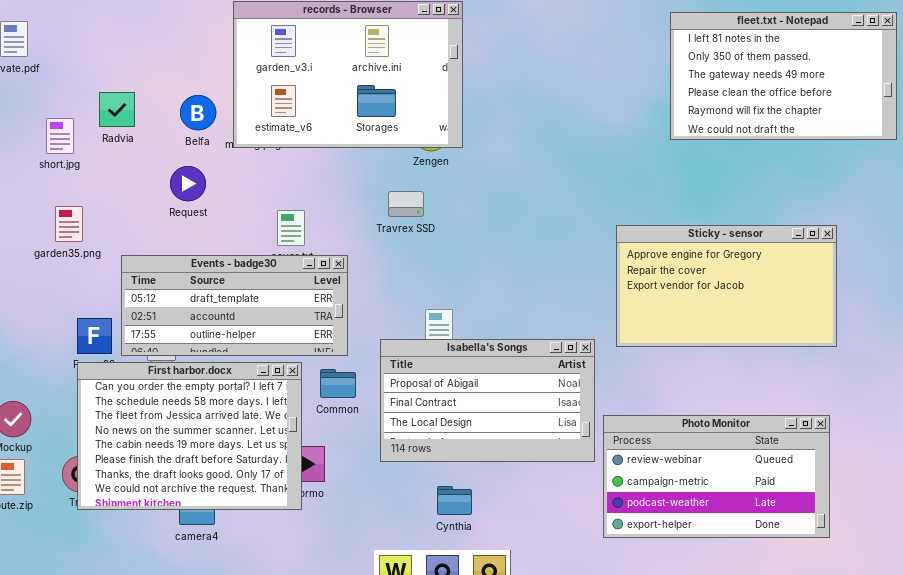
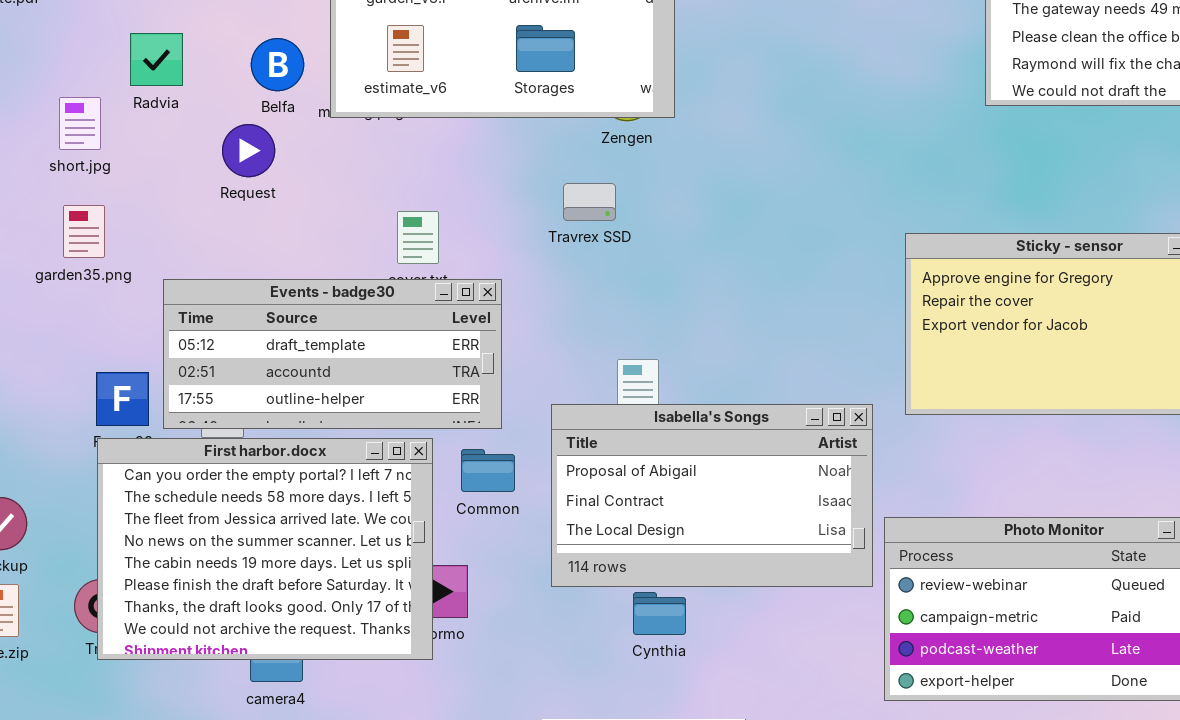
short.jpg: [46,118,74,154] -> [59,97,101,150], moved
Request: [170,166,206,201] -> [222,124,275,177], moved
Cynthia: [437,486,472,515] -> [633,592,686,635], moved

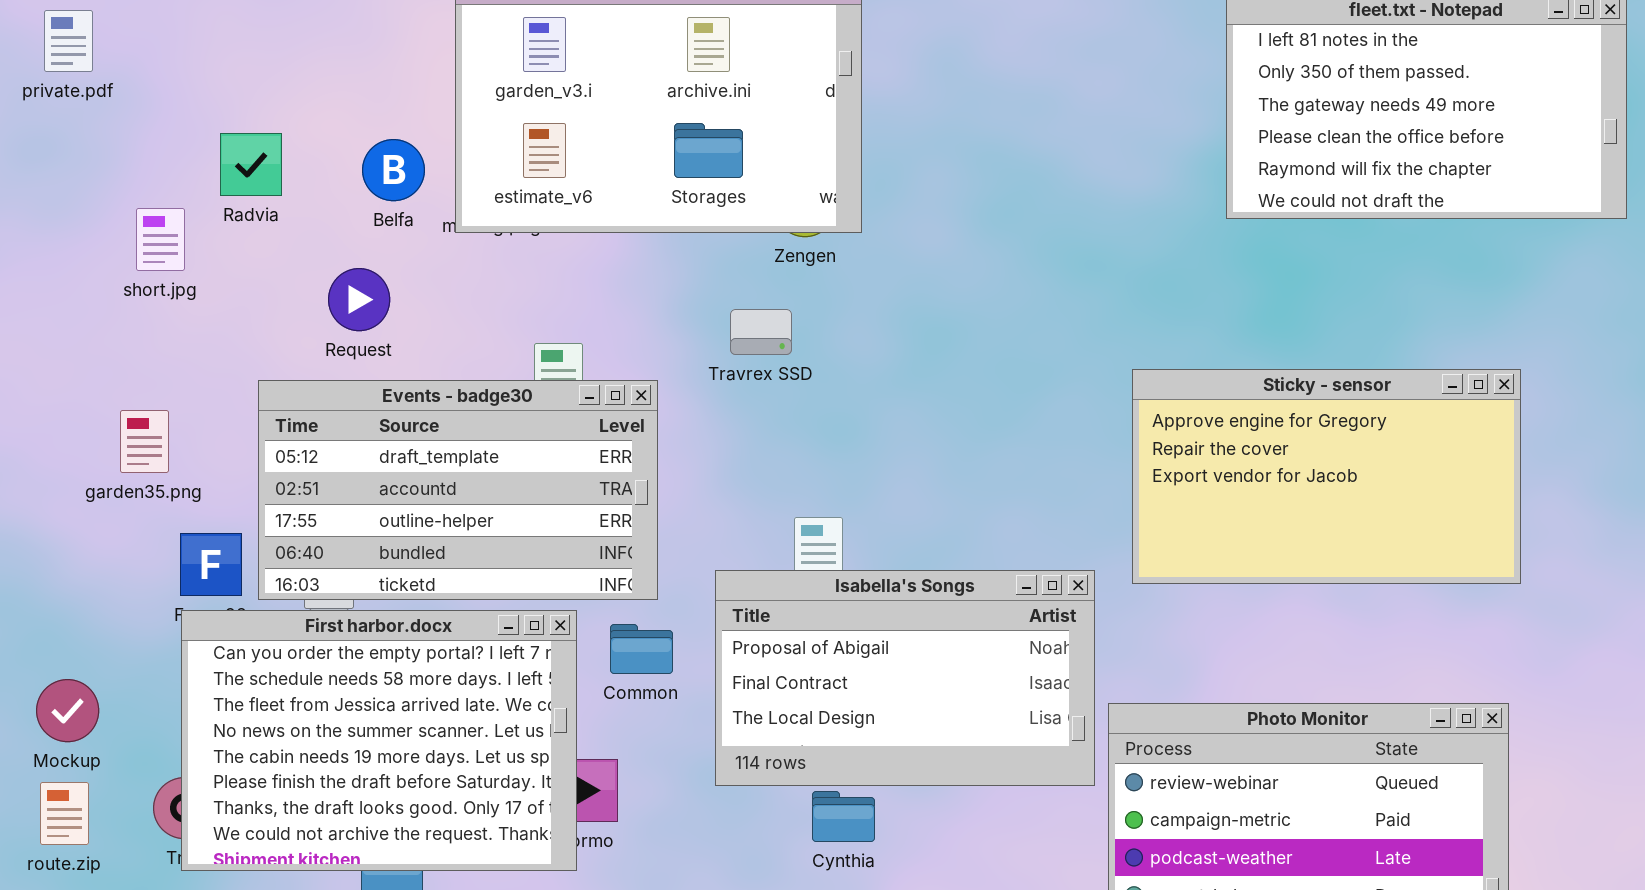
Request: [222,124,275,177] -> [328,268,390,331], moved
garden35.png: [63,205,105,258] -> [120,410,169,473], moved
Events - badge30: [163,279,502,429] -> [258,380,658,600], resized

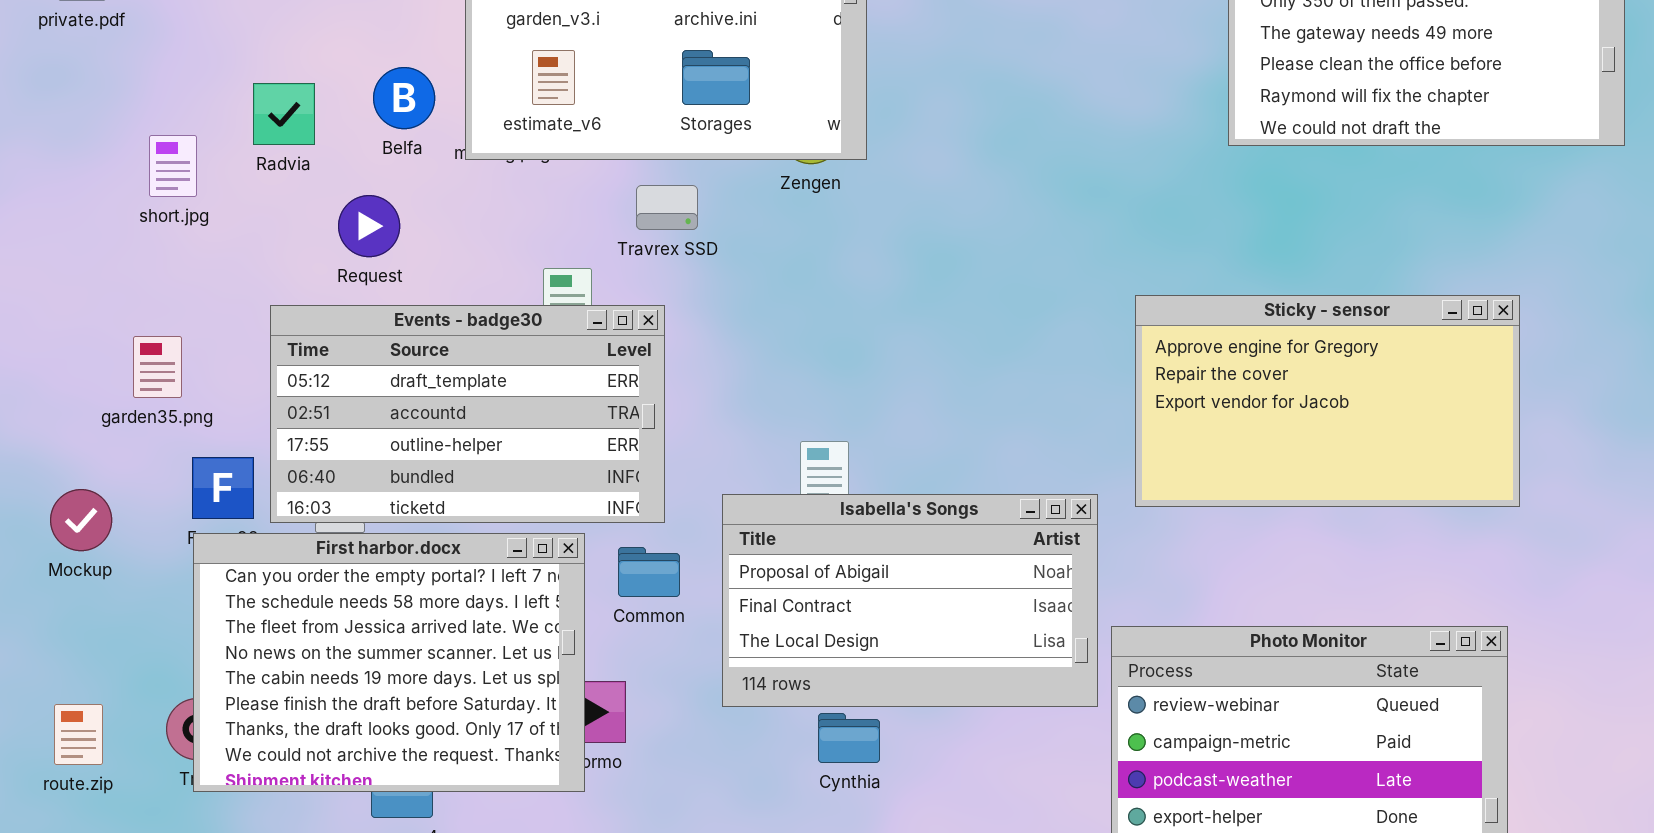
Radvia: [220,133,282,196] -> [253,83,315,145], moved
Travrex SSD: [730,309,792,355] -> [636,185,698,230], moved
Mockup: [36,679,99,742] -> [50,489,112,551], moved

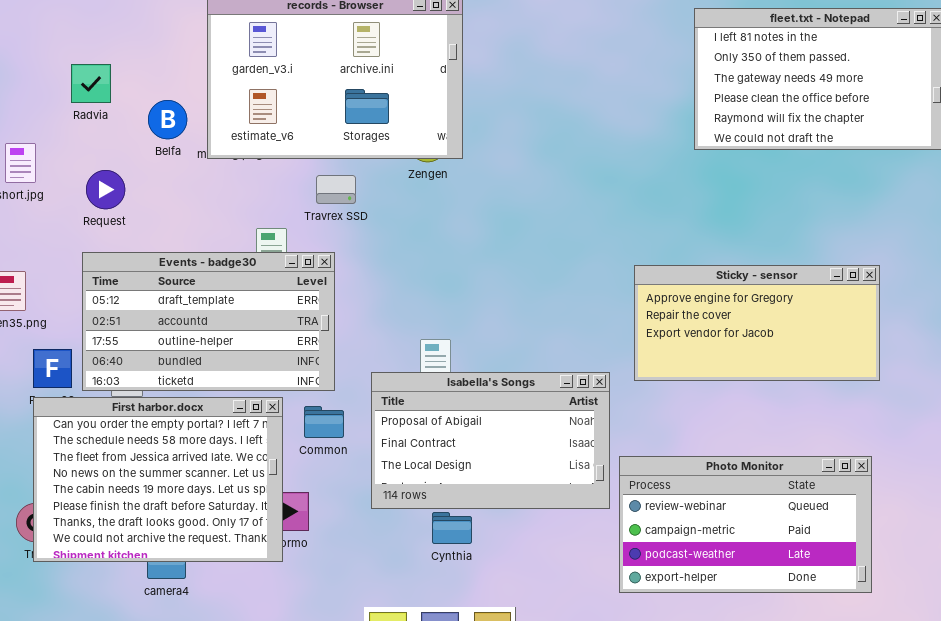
Radvia: [253,83,315,145] -> [71,64,111,103], moved
Request: [338,195,400,257] -> [86,170,125,209], moved
Sticky - sensor: [1135,295,1520,507] -> [634,265,880,381], resized

